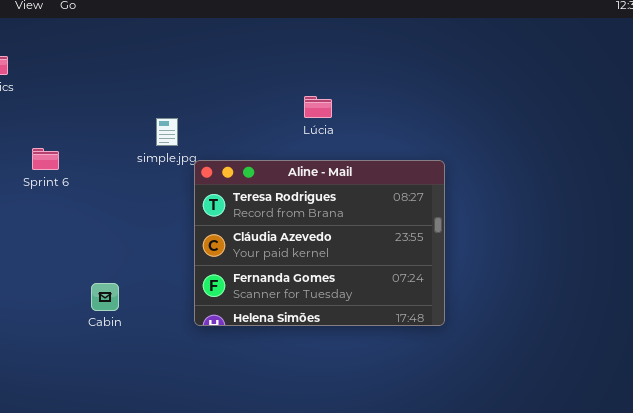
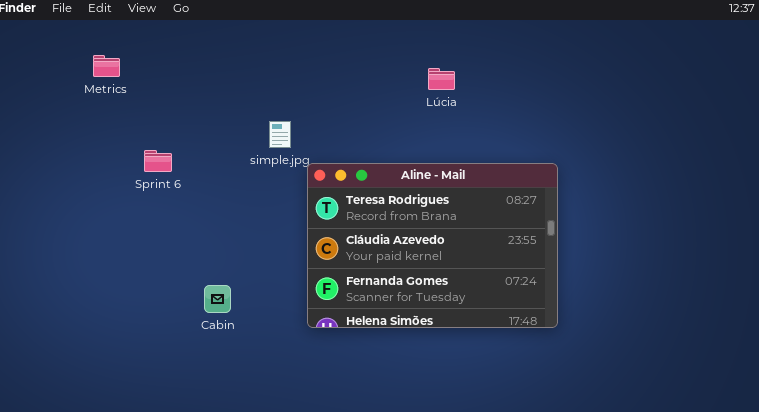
Lúcia: [304,96,332,118] -> [428,68,455,90], moved

